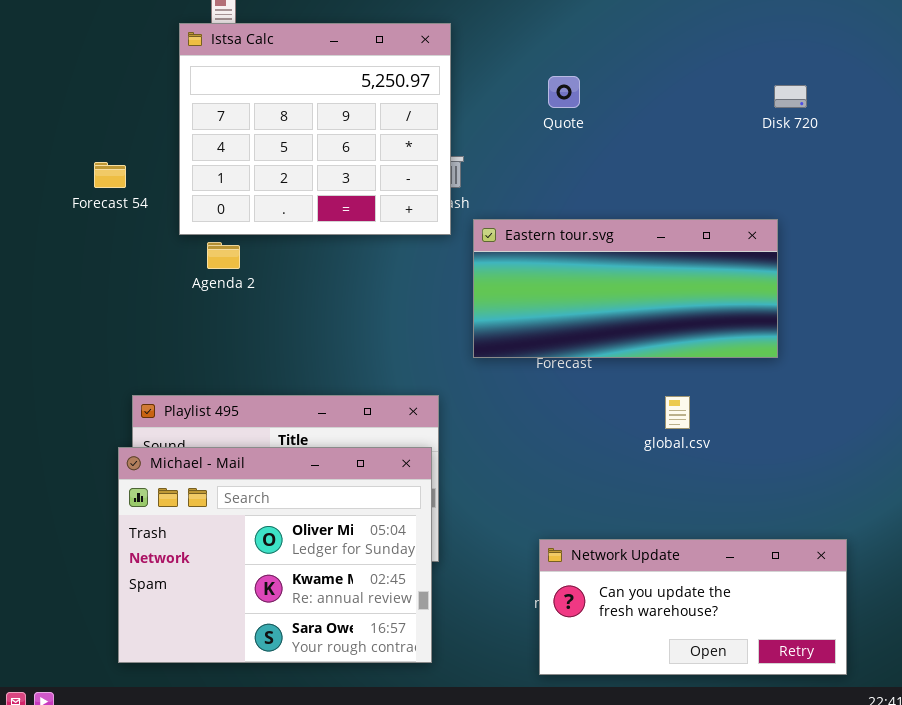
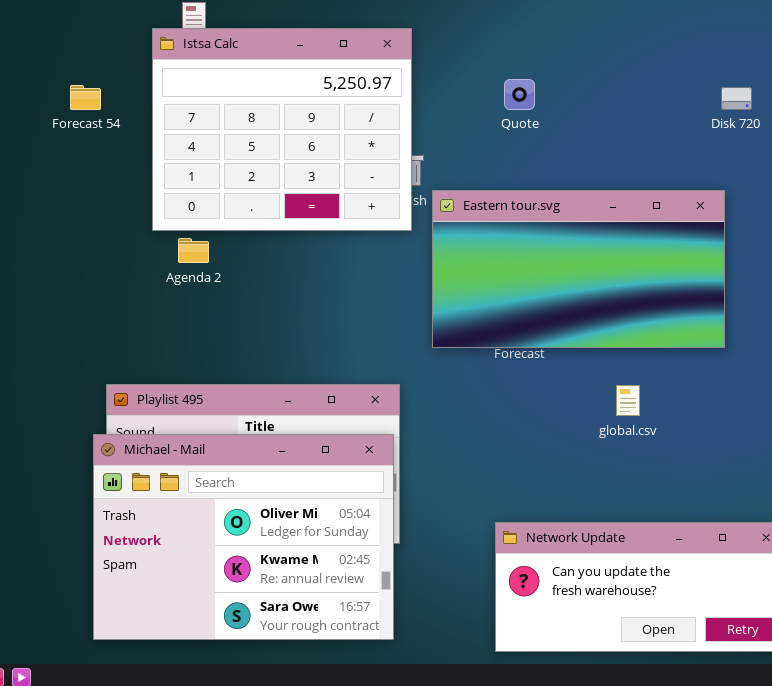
Forecast 54: [94,162,126,188] -> [70,85,101,110], moved
Eastern tour.svg: [473,219,778,358] -> [432,190,725,348], resized

